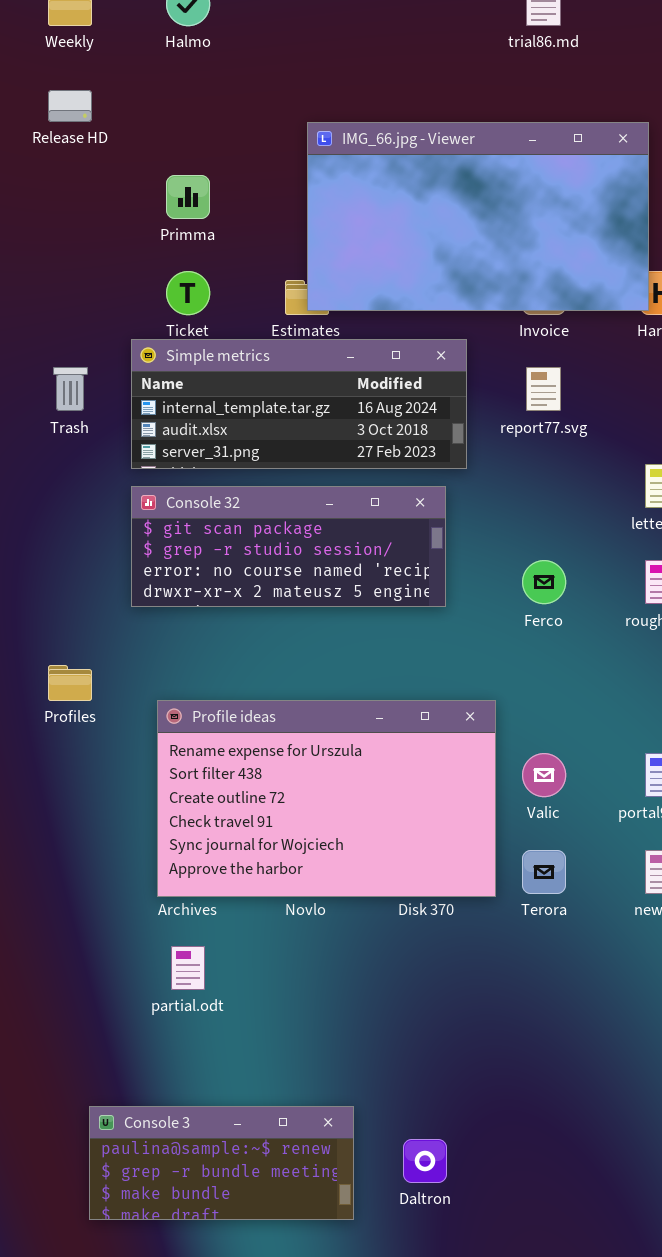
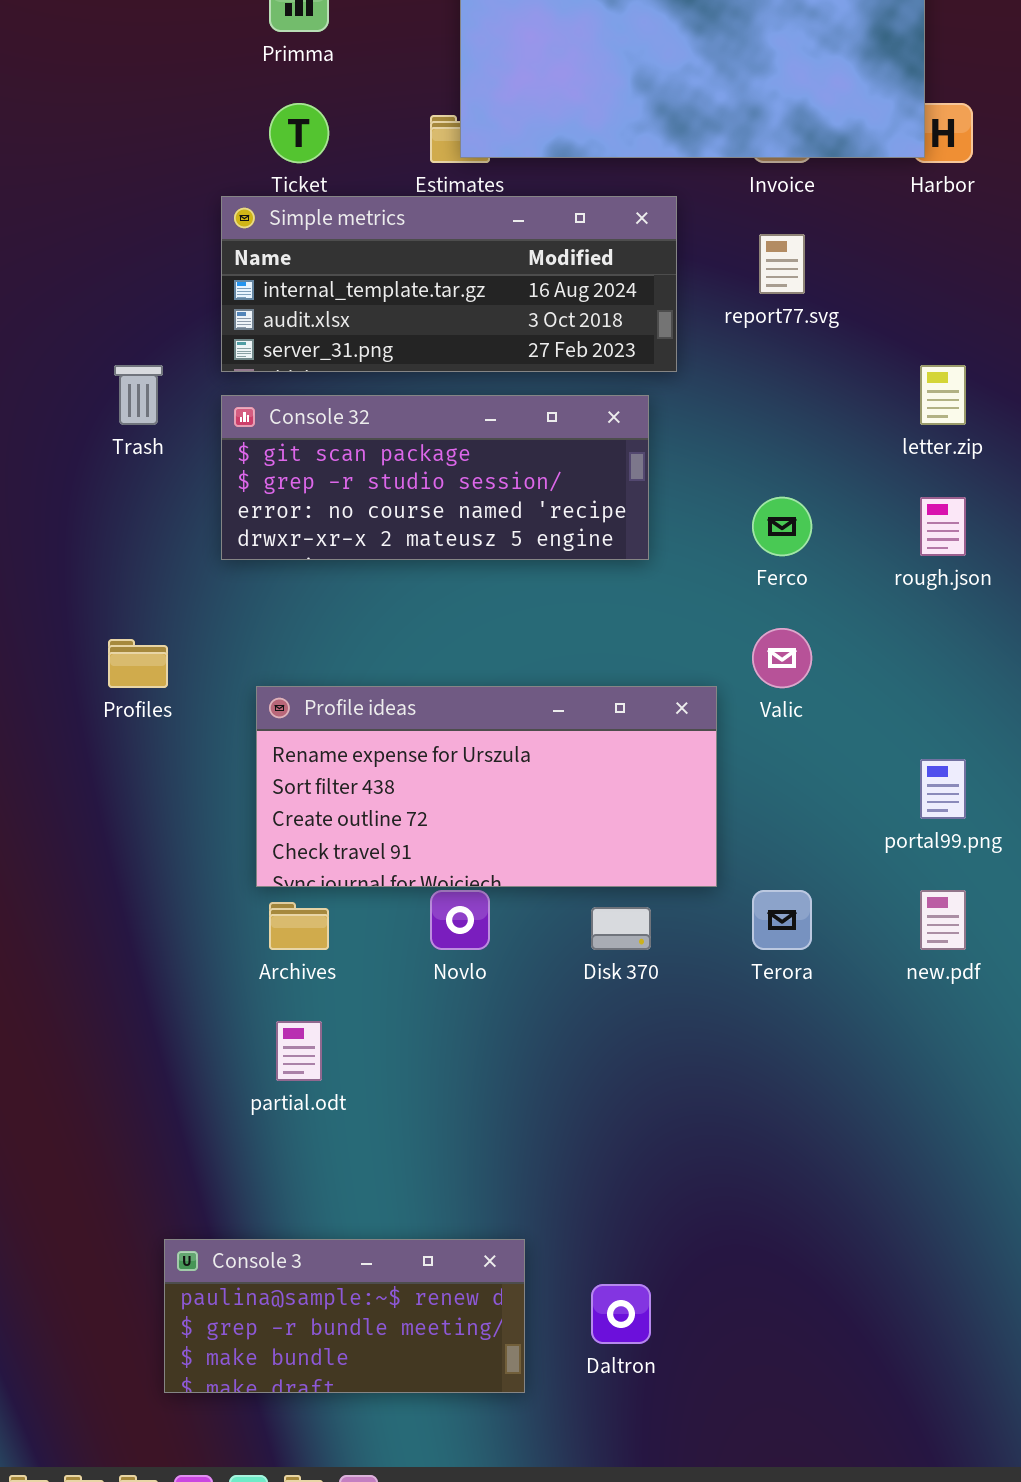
Trash: [53,367,88,411] -> [114,365,163,425], moved
Profile ideas: [157,700,496,897] -> [256,686,717,887], resized
Valic: [522,753,566,797] -> [752,628,812,688], moved

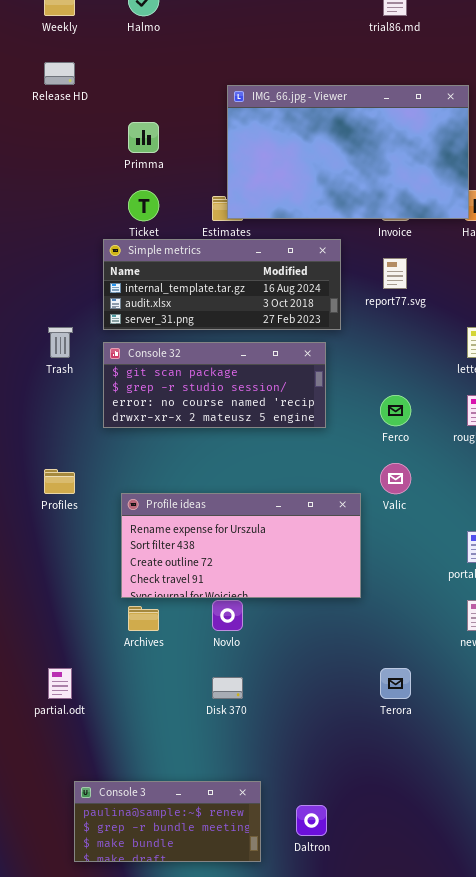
Terora: [752,890,812,950] -> [380,668,411,699], moved
Disk 370: [591,907,651,950] -> [212,677,243,699], moved
partial.odt: [276,1021,322,1081] -> [48,668,72,699], moved

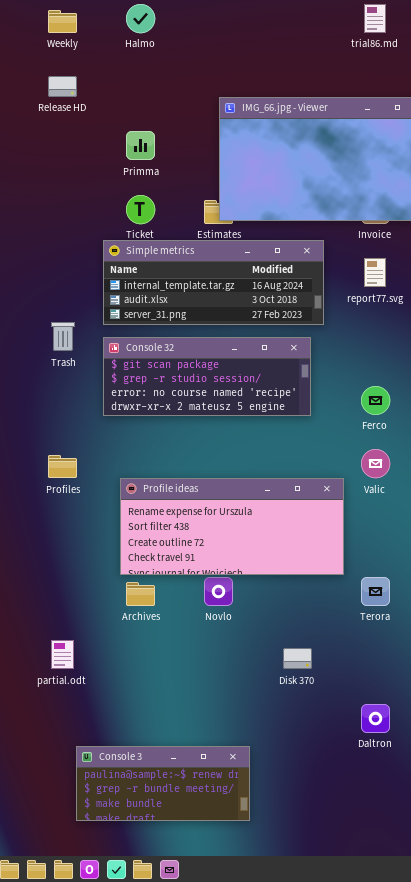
Terora: [380,668,411,699] -> [361,577,390,606], moved
Disk 370: [212,677,243,699] -> [283,648,312,669], moved
Daltron: [296,805,327,836] -> [361,704,390,733], moved

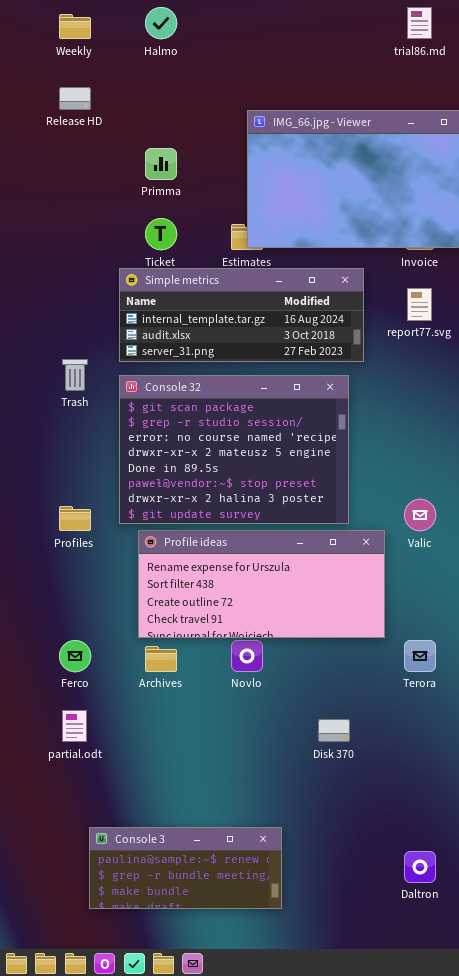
Console 32: [103,337,311,416] -> [119,375,349,524], resized
Ferco: [361,386,390,415] -> [59,640,91,672], moved
Daltron: [361,704,390,733] -> [404,851,436,883], moved

